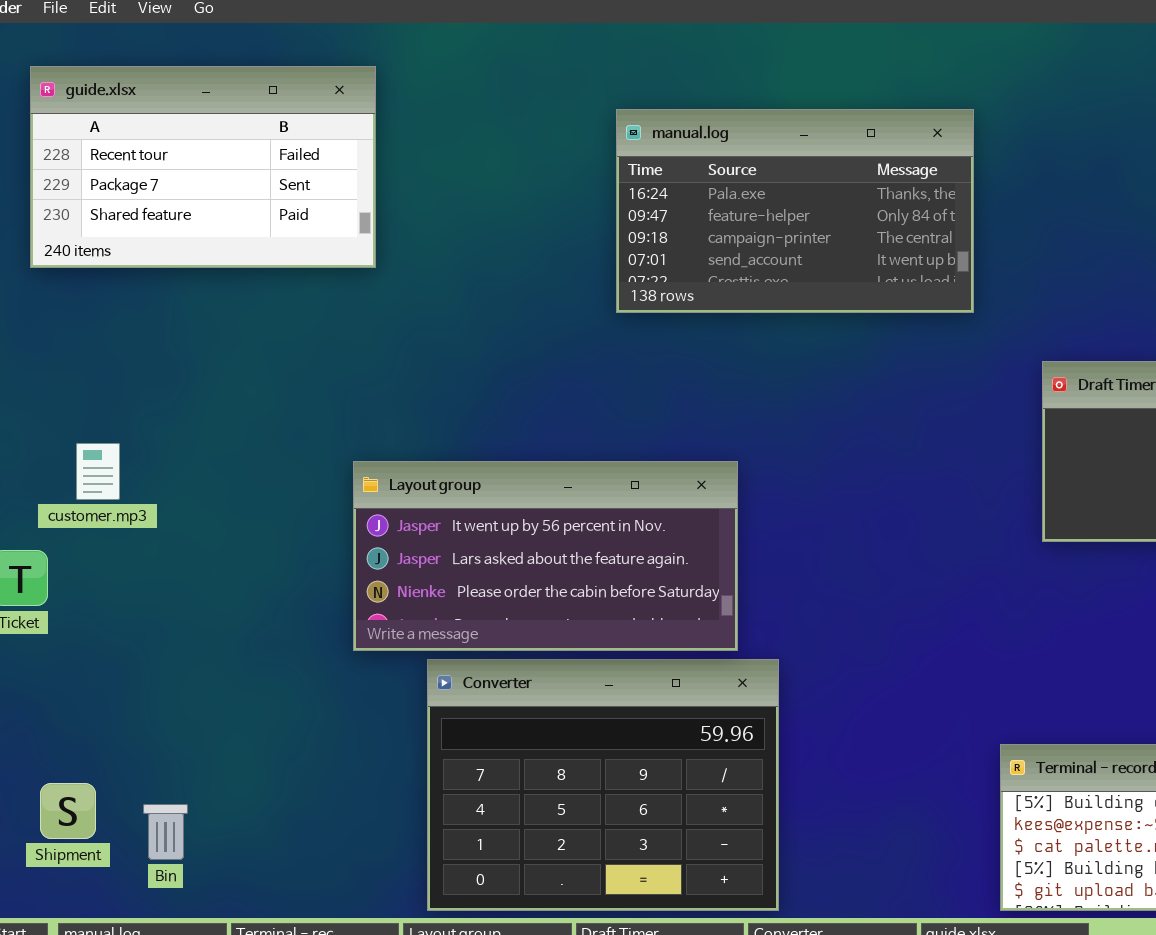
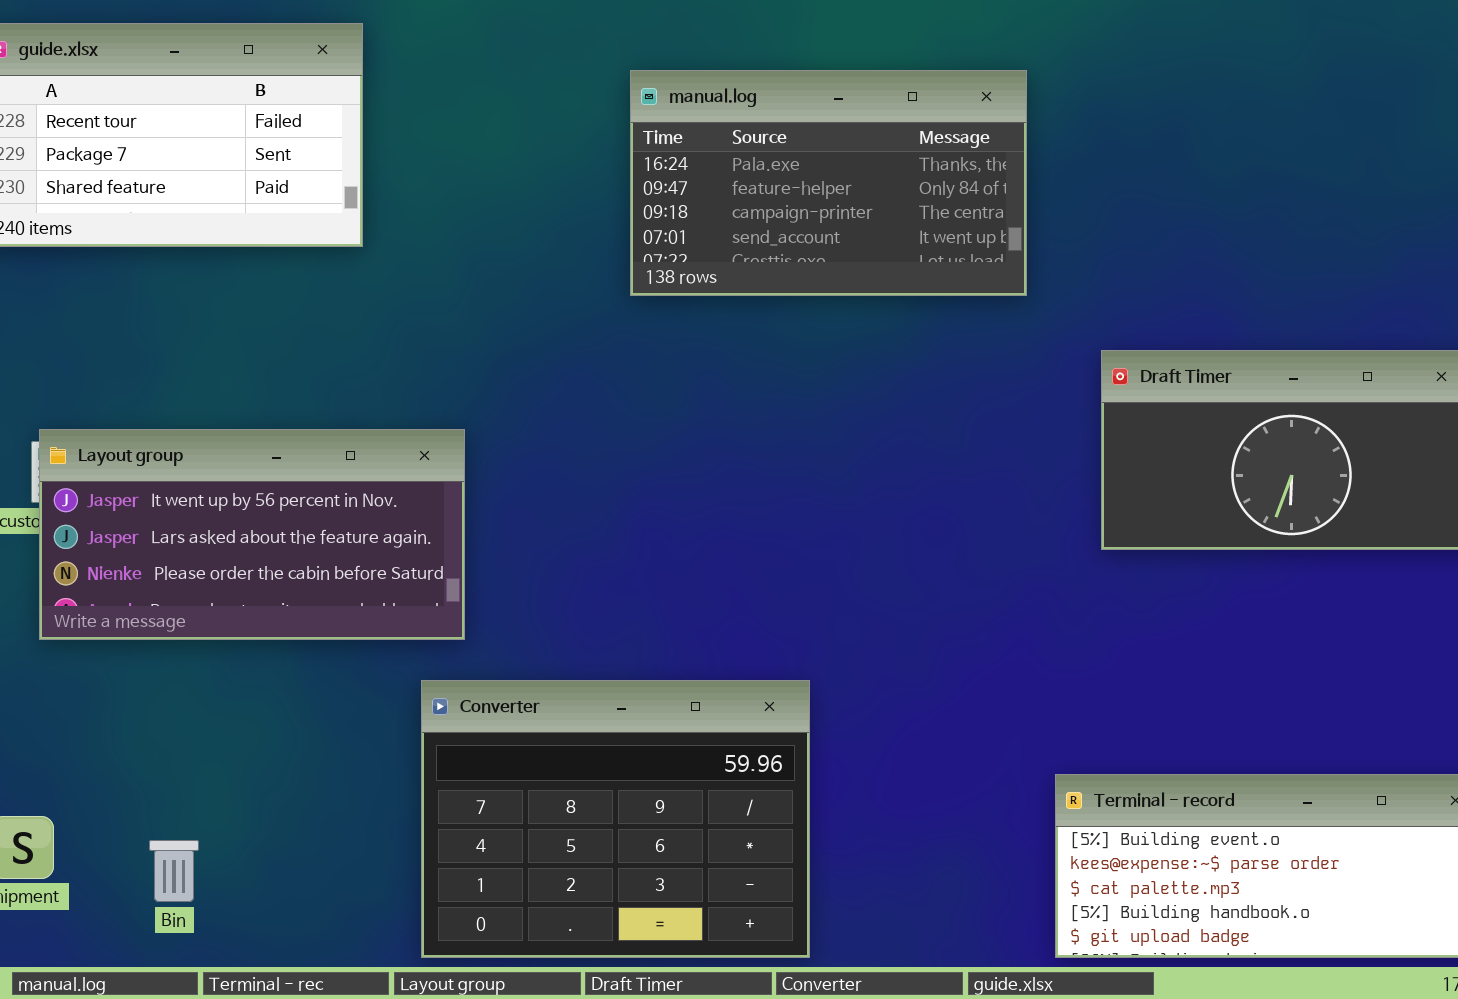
Layout group: [353,461,738,651] -> [39,429,465,640], moved
Bin: [143,804,188,860] -> [149,840,199,902], moved

